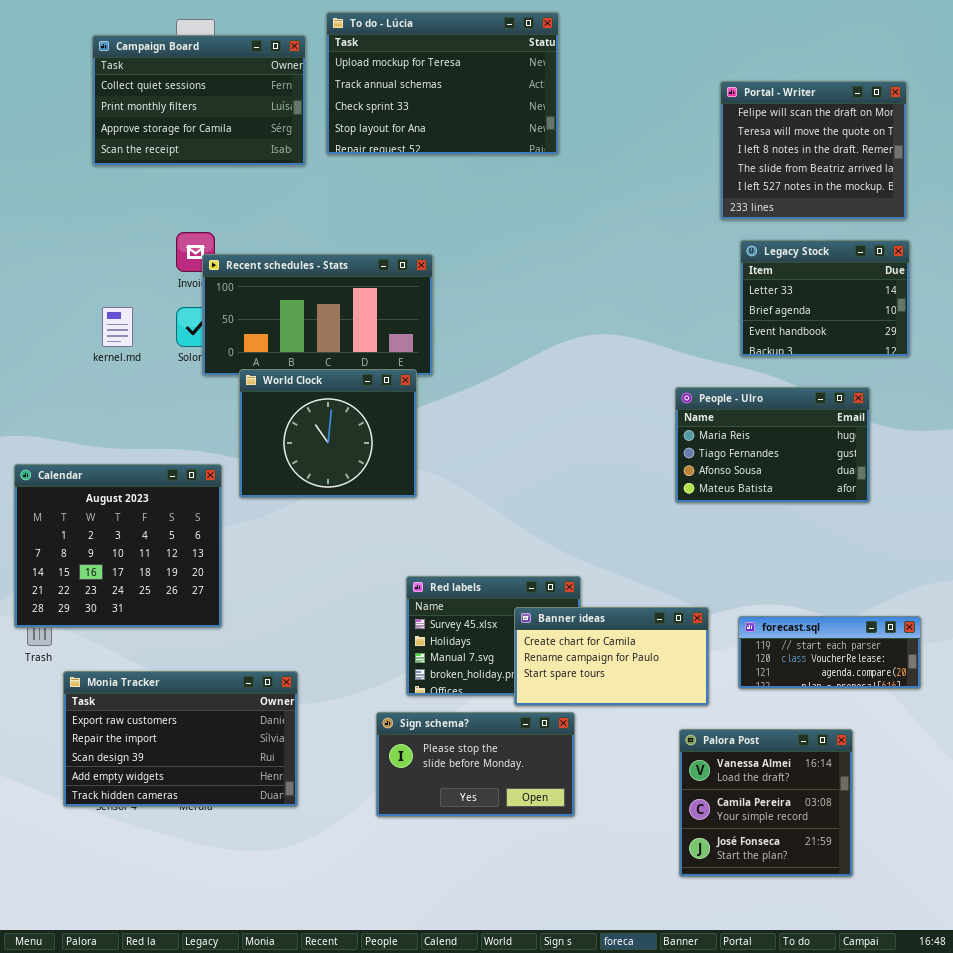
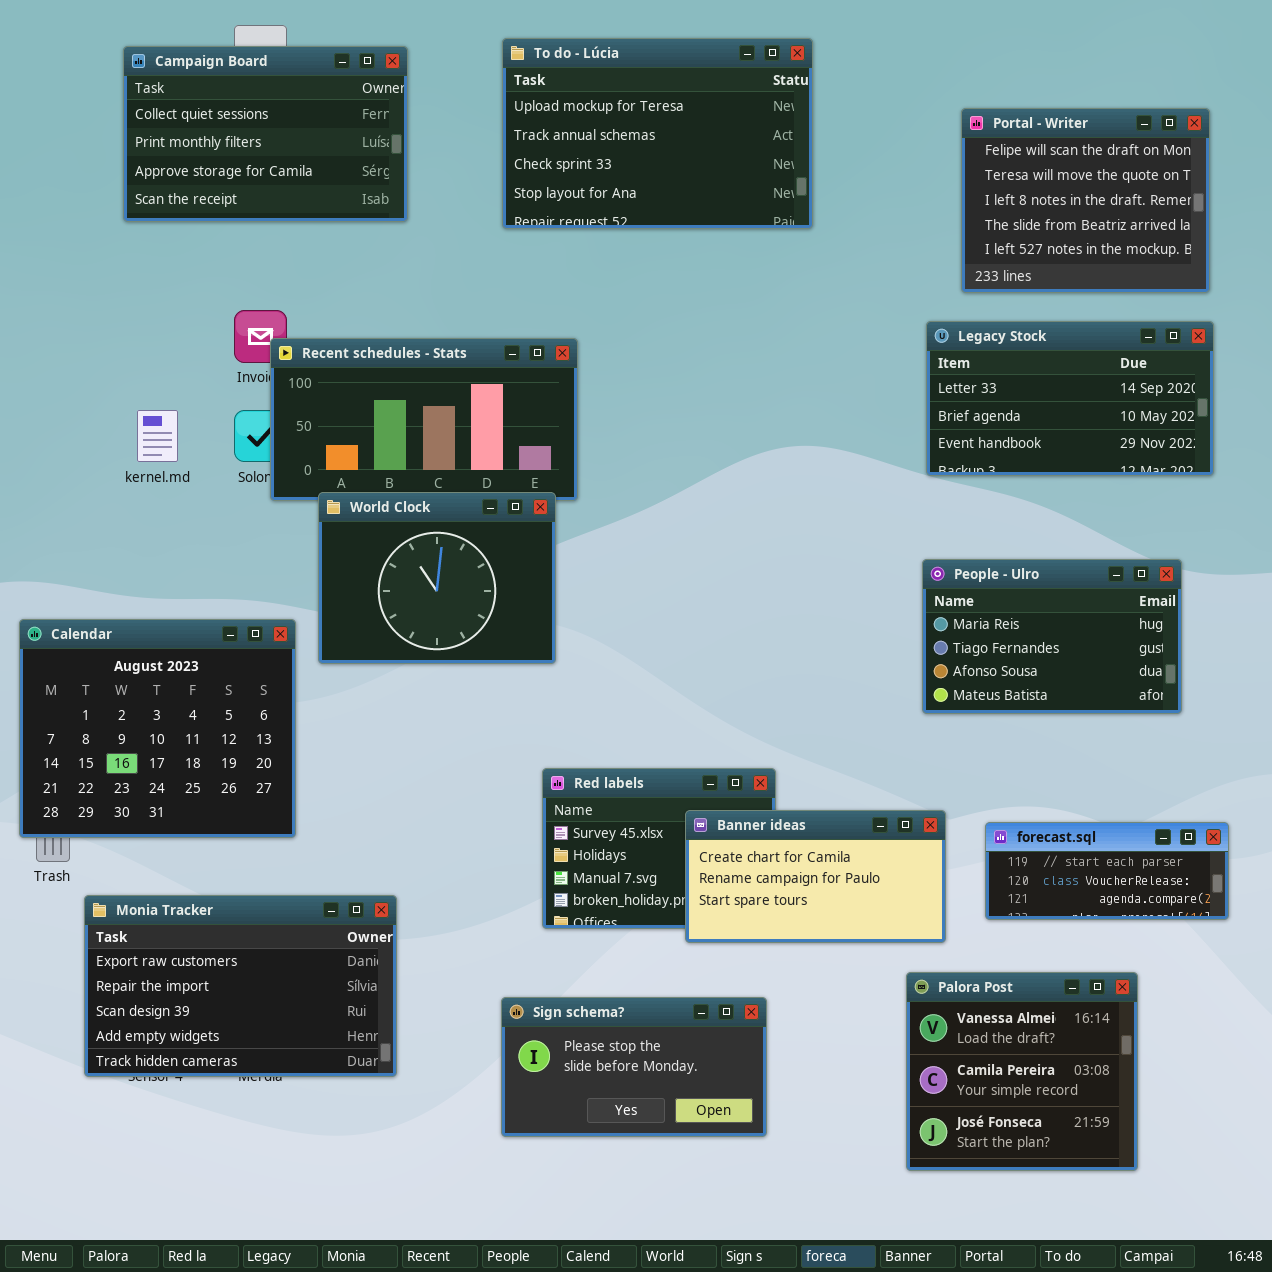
To do - Lúcia: [326,12,559,155] -> [502,38,813,229], moved
Legacy Stock: [740,240,910,357] -> [926,321,1214,476], resized
People - Ulro: [675,387,870,503] -> [922,559,1182,714], moved
Sign schema?: [376,712,575,817] -> [501,997,767,1137], moved

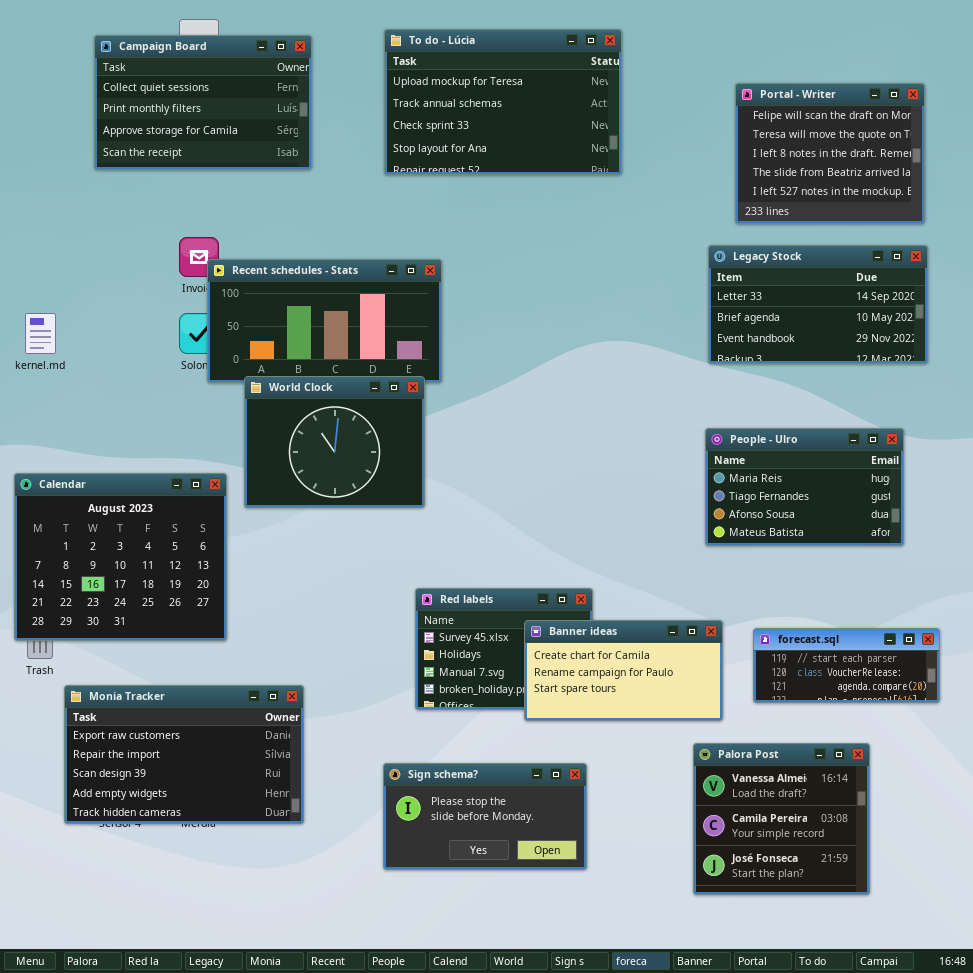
kernel.md: [137,410,178,462] -> [25,313,56,354], moved

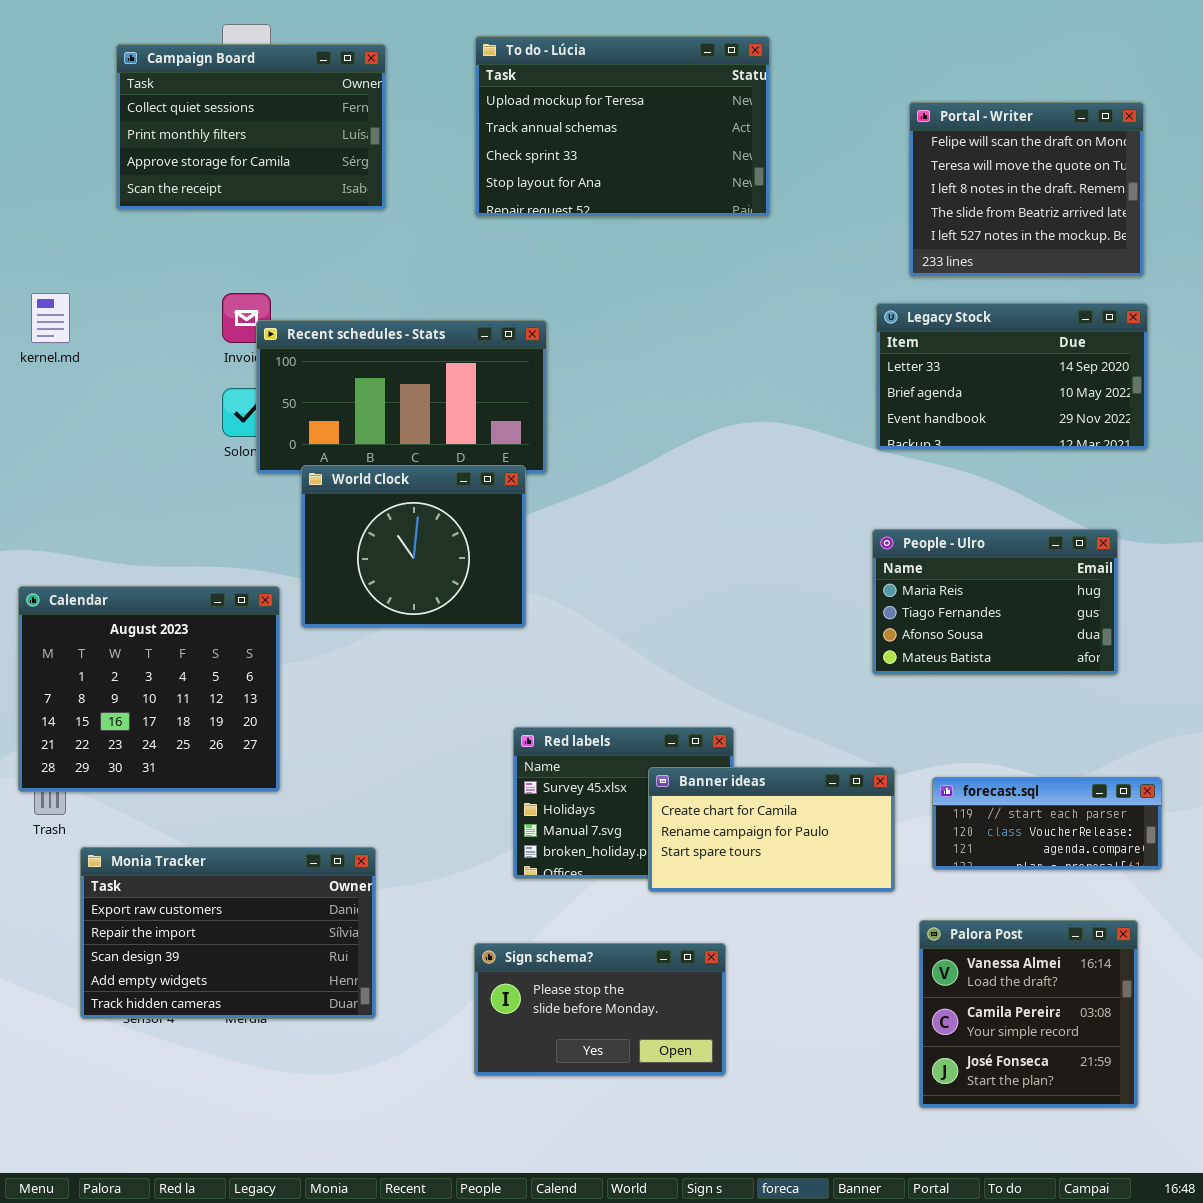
kernel.md: [25,313,56,354] -> [31,293,70,343], moved
Palora Post: [693,743,870,895] -> [919,920,1138,1108], moved

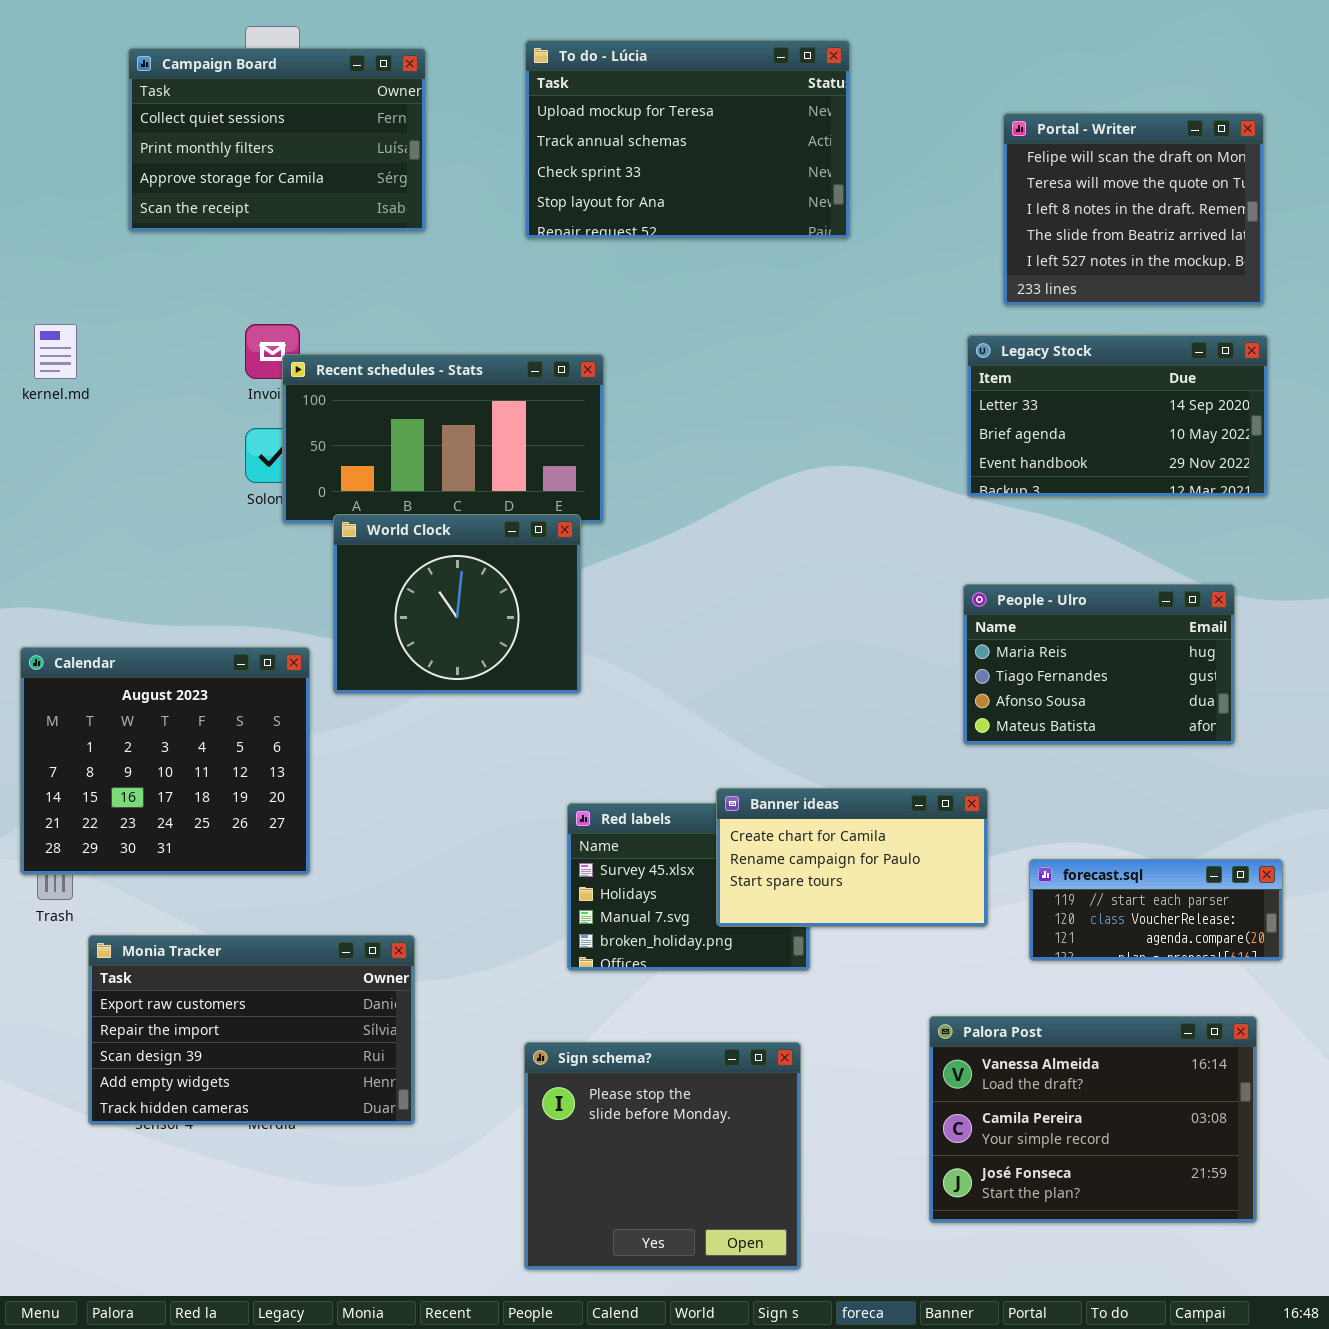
Banner ideas: [648,767,895,892] -> [716,788,988,927], moved
Palora Post: [919,920,1138,1108] -> [929,1016,1257,1223], resized
Sign schema?: [474,943,726,1076] -> [524,1042,801,1270], resized

